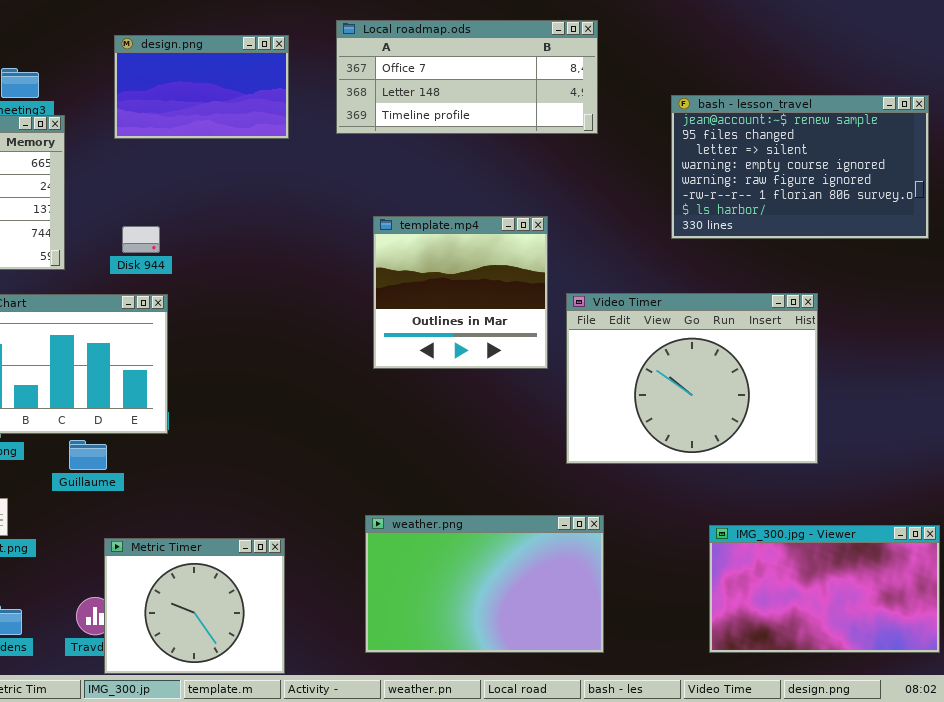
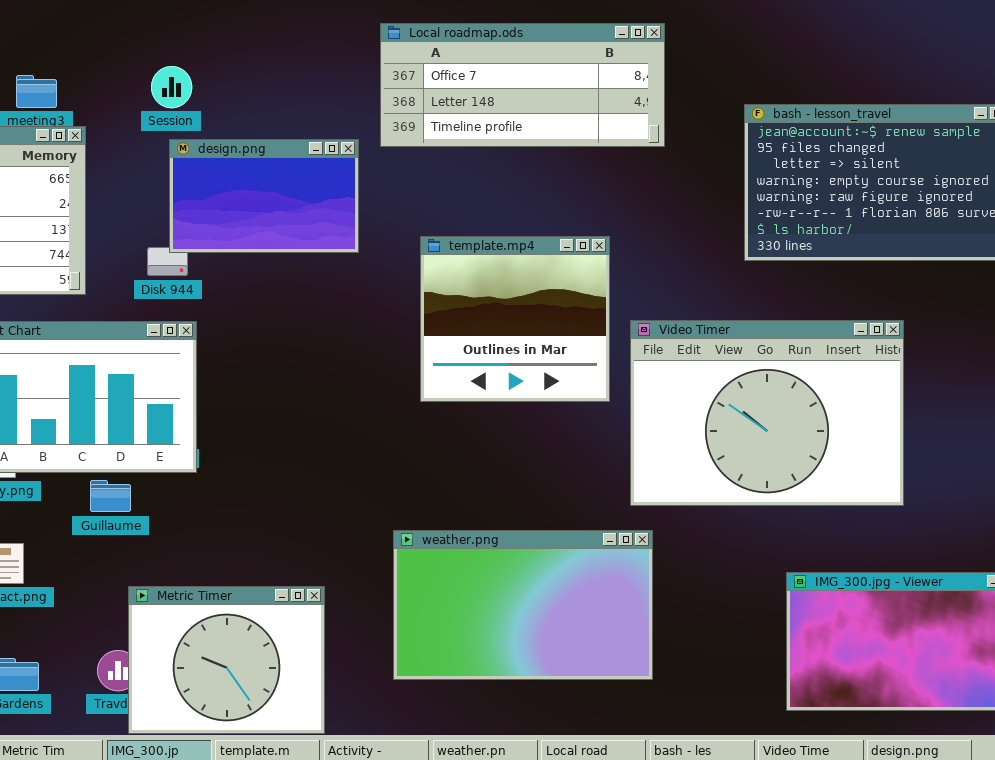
design.png: [114,35,289,139] -> [169,139,359,253], moved
weather.png: [365,515,604,653] -> [393,530,653,680], moved

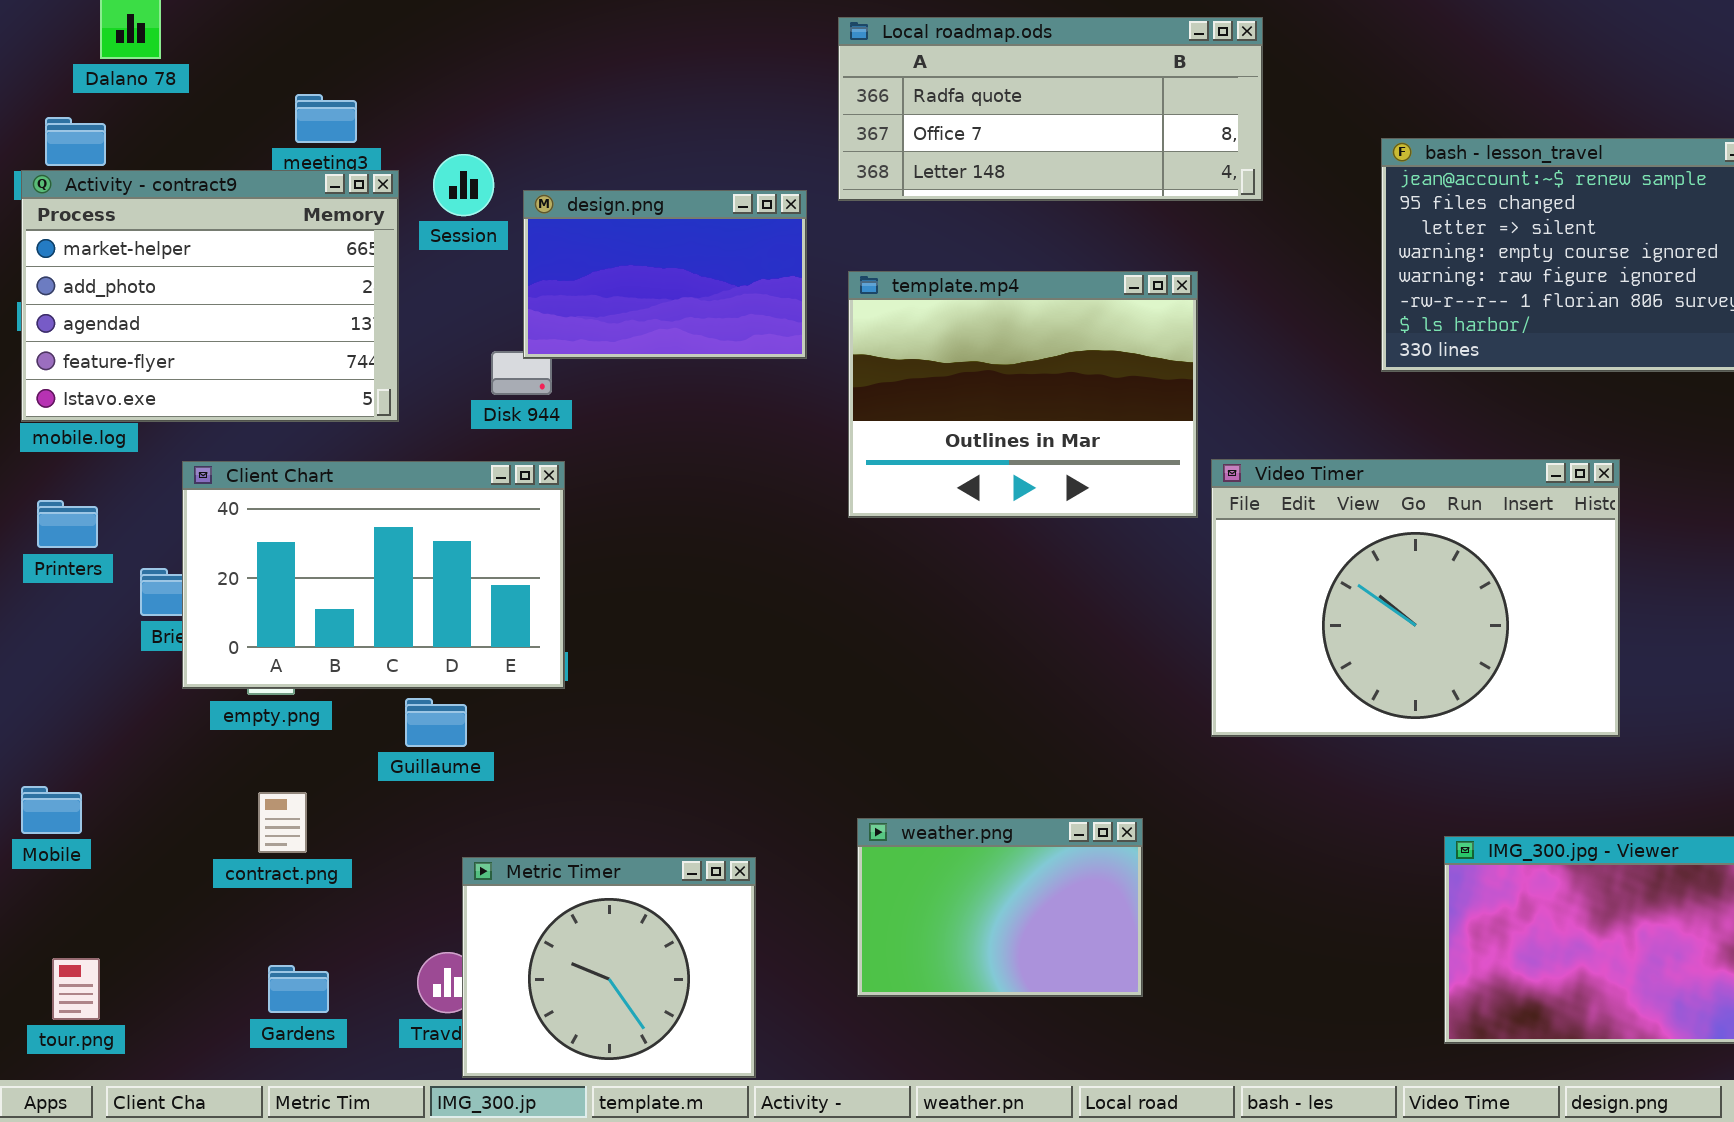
Local roadmap.ods: [380,23,665,147] -> [838,17,1263,201], scrolled up 1 row
Session: [151,66,192,108] -> [433,154,494,216], moved
template.mp4: [420,236,610,402] -> [848,271,1198,518], moved, resized
weather.png: [393,530,653,680] -> [857,818,1143,997], resized

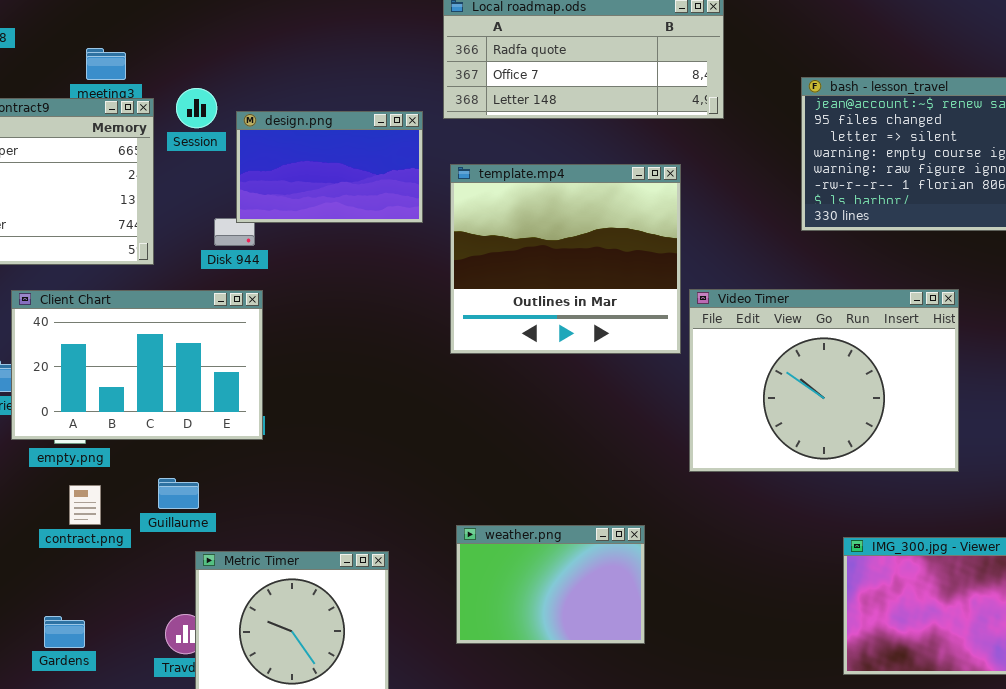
template.mp4: [848,271,1198,518] -> [450,164,681,354], resized
Guillaume: [405,698,467,747] -> [158,478,199,509], moved
contract.png: [258,792,307,853] -> [69,485,101,525], moved
Gardens: [268,965,329,1013] -> [44,616,85,648], moved

